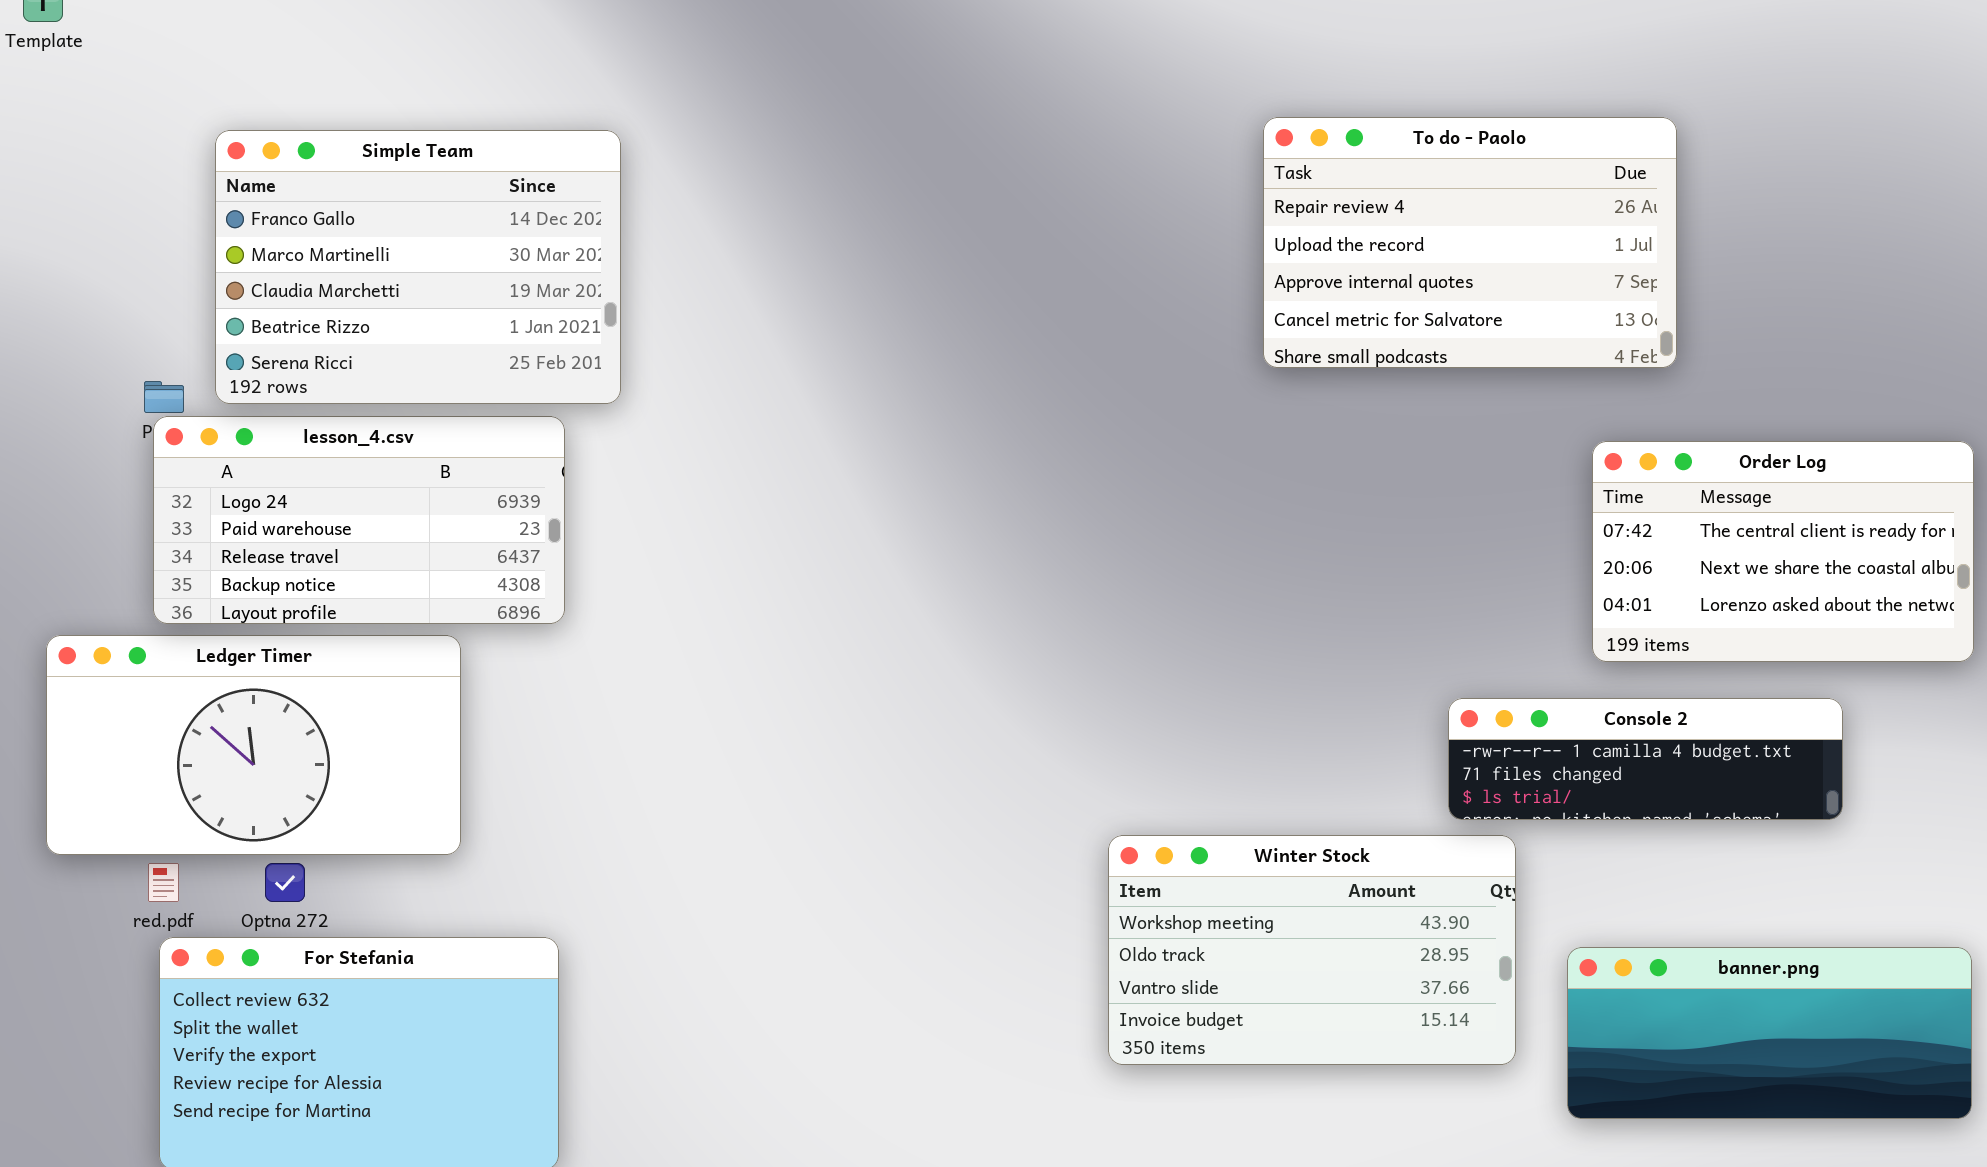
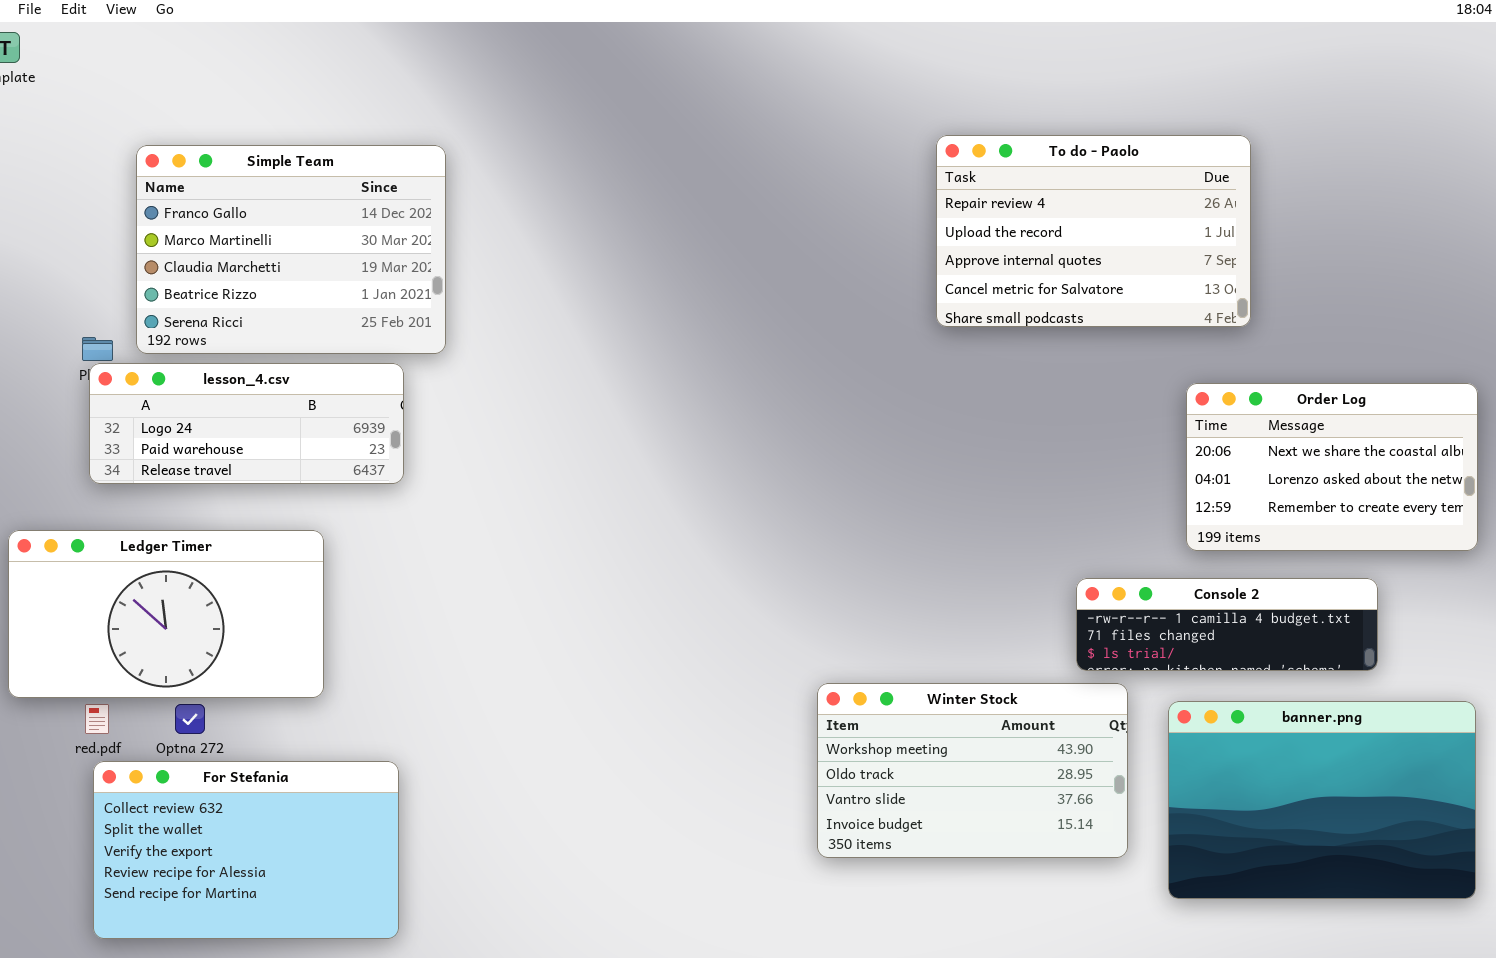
lesson_4.csv: [153,416,565,624] -> [89,363,404,484], resized
Order Log: [1592,441,1974,662] -> [1186,383,1478,551], scrolled down 1 row
banner.png: [1567,947,1972,1119] -> [1168,701,1476,899], resized

